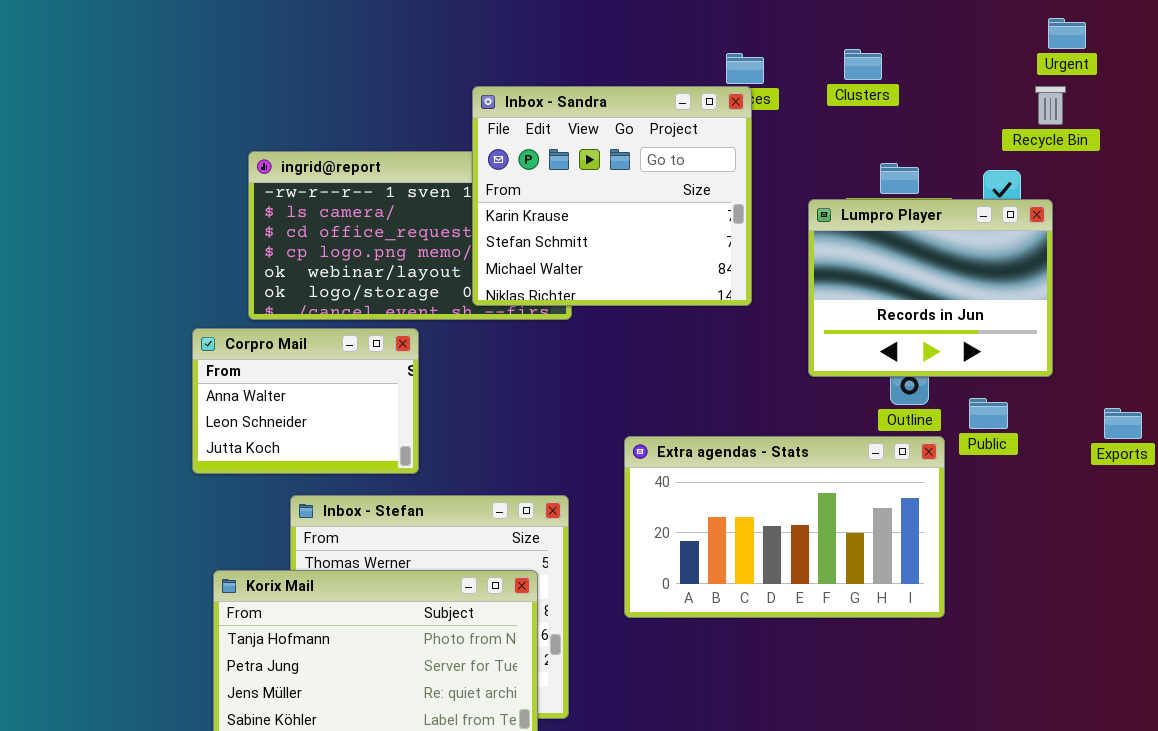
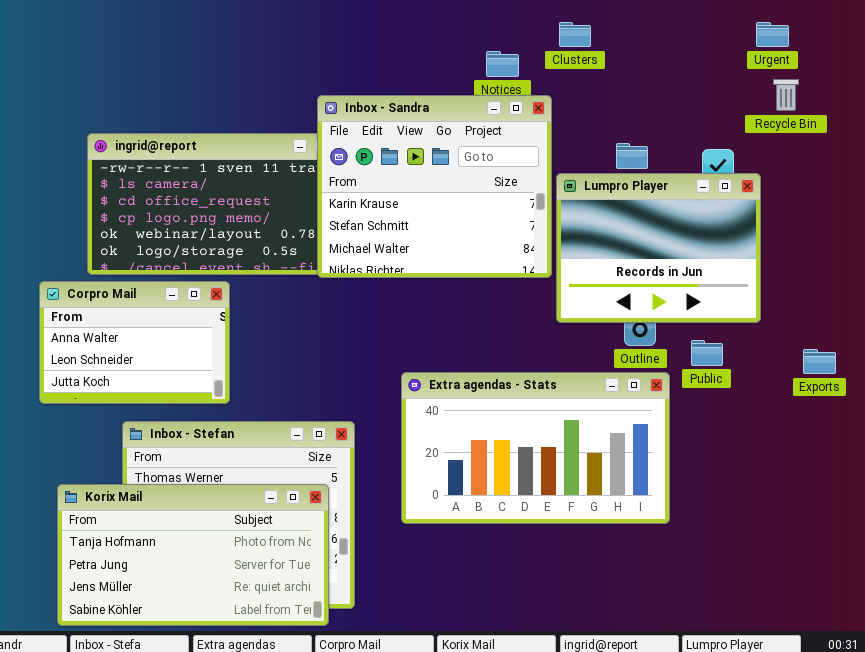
Clusters: [844,49,882,80] -> [559,22,591,47], moved
Inbox - Sandra: [472,86,752,306] -> [317,95,552,278], moved
Recycle Bin: [1035,86,1066,125] -> [773,79,799,111], moved

